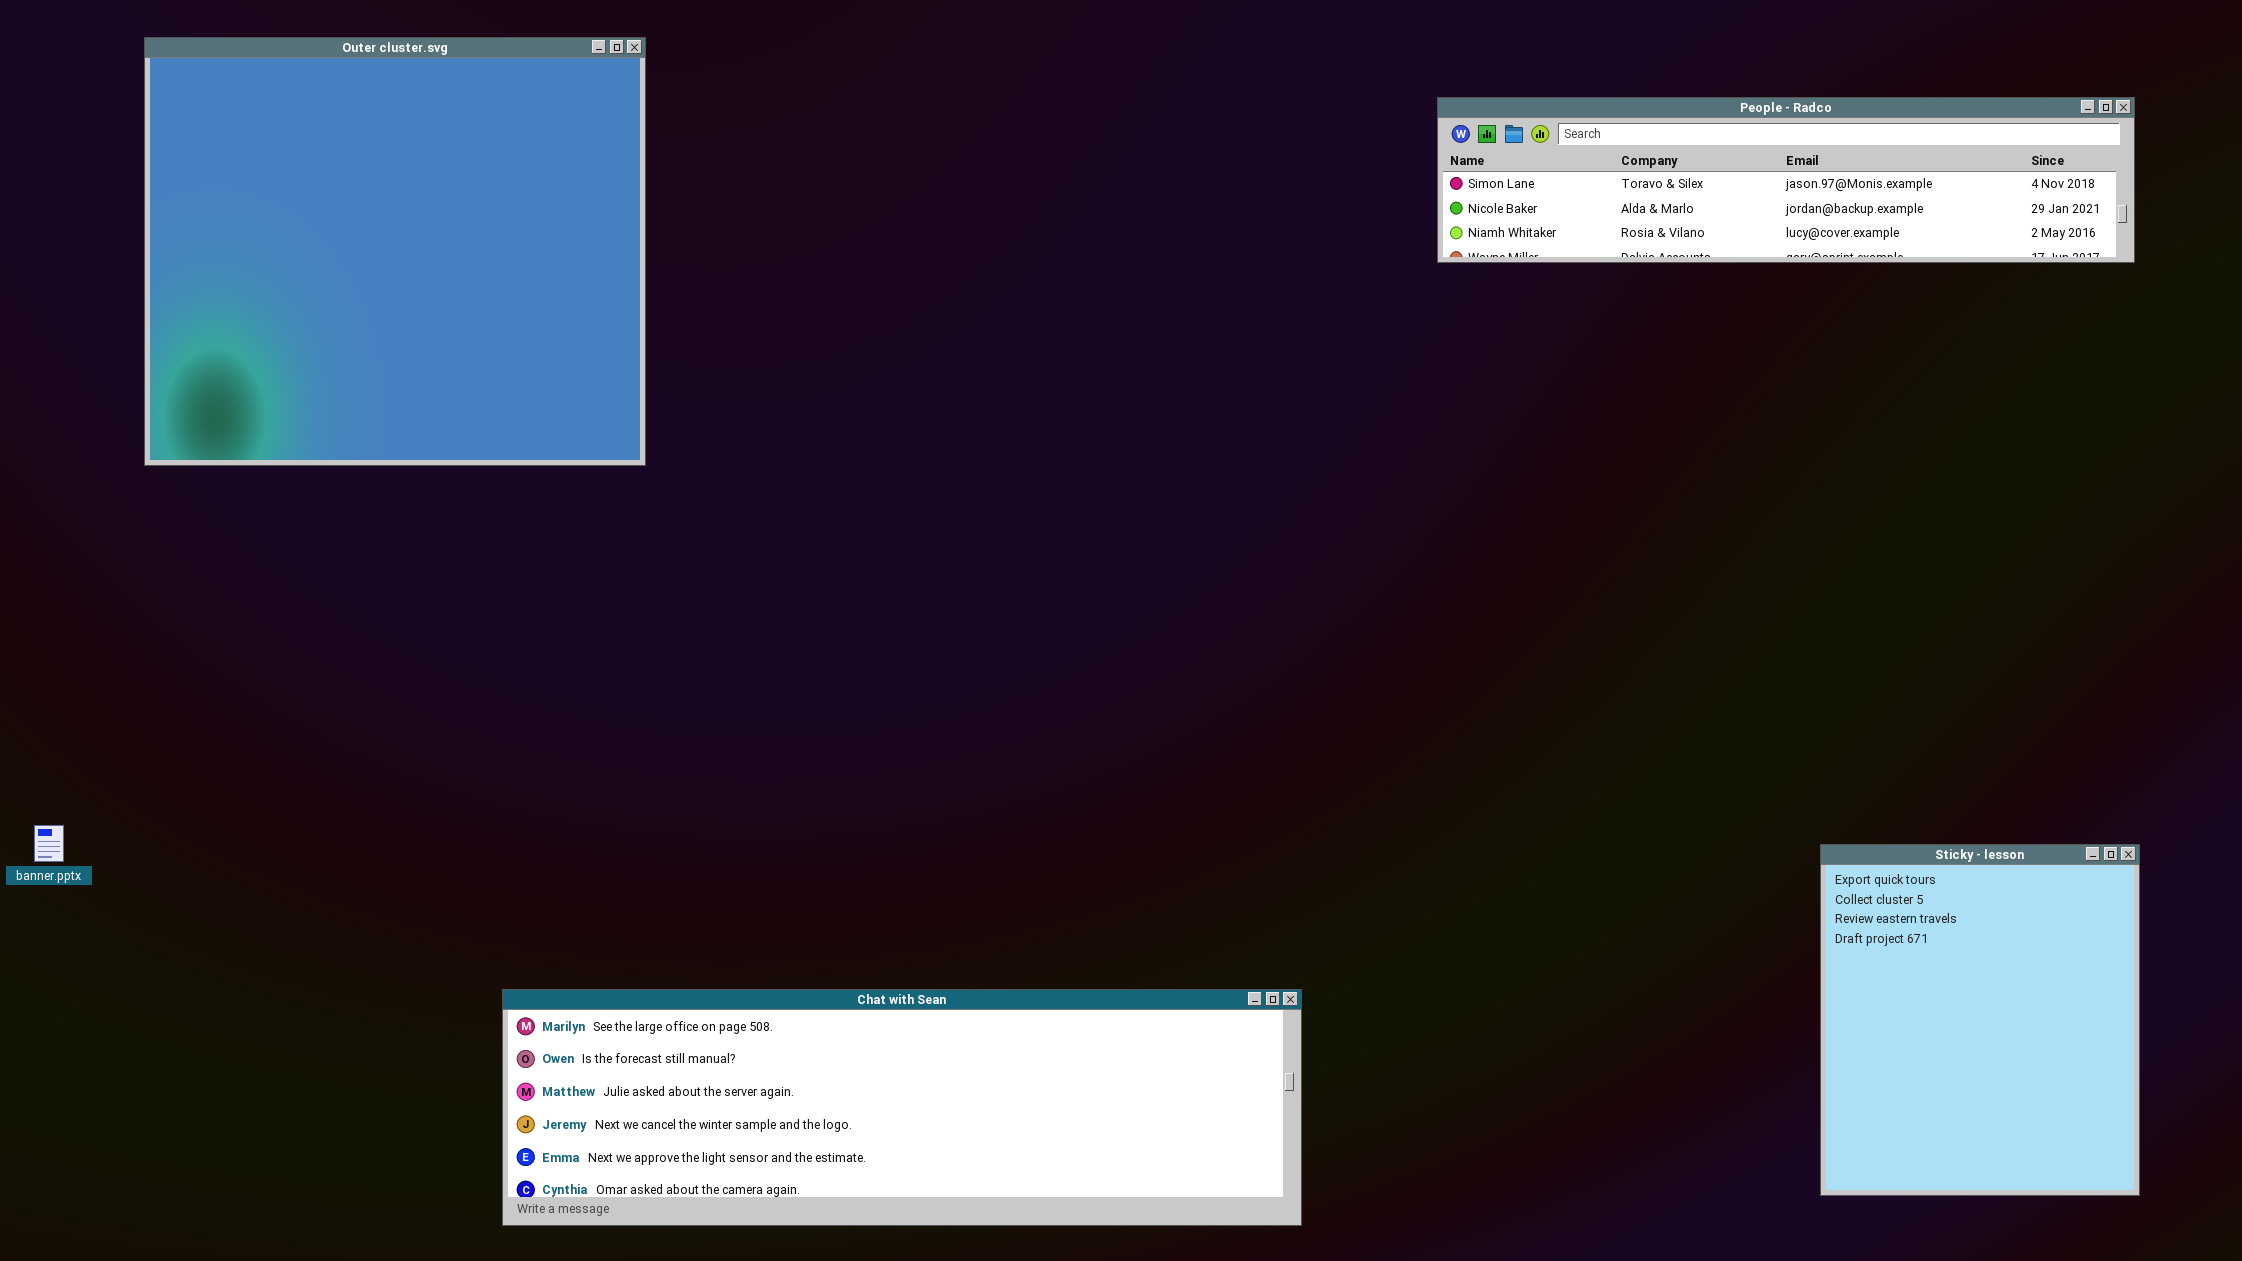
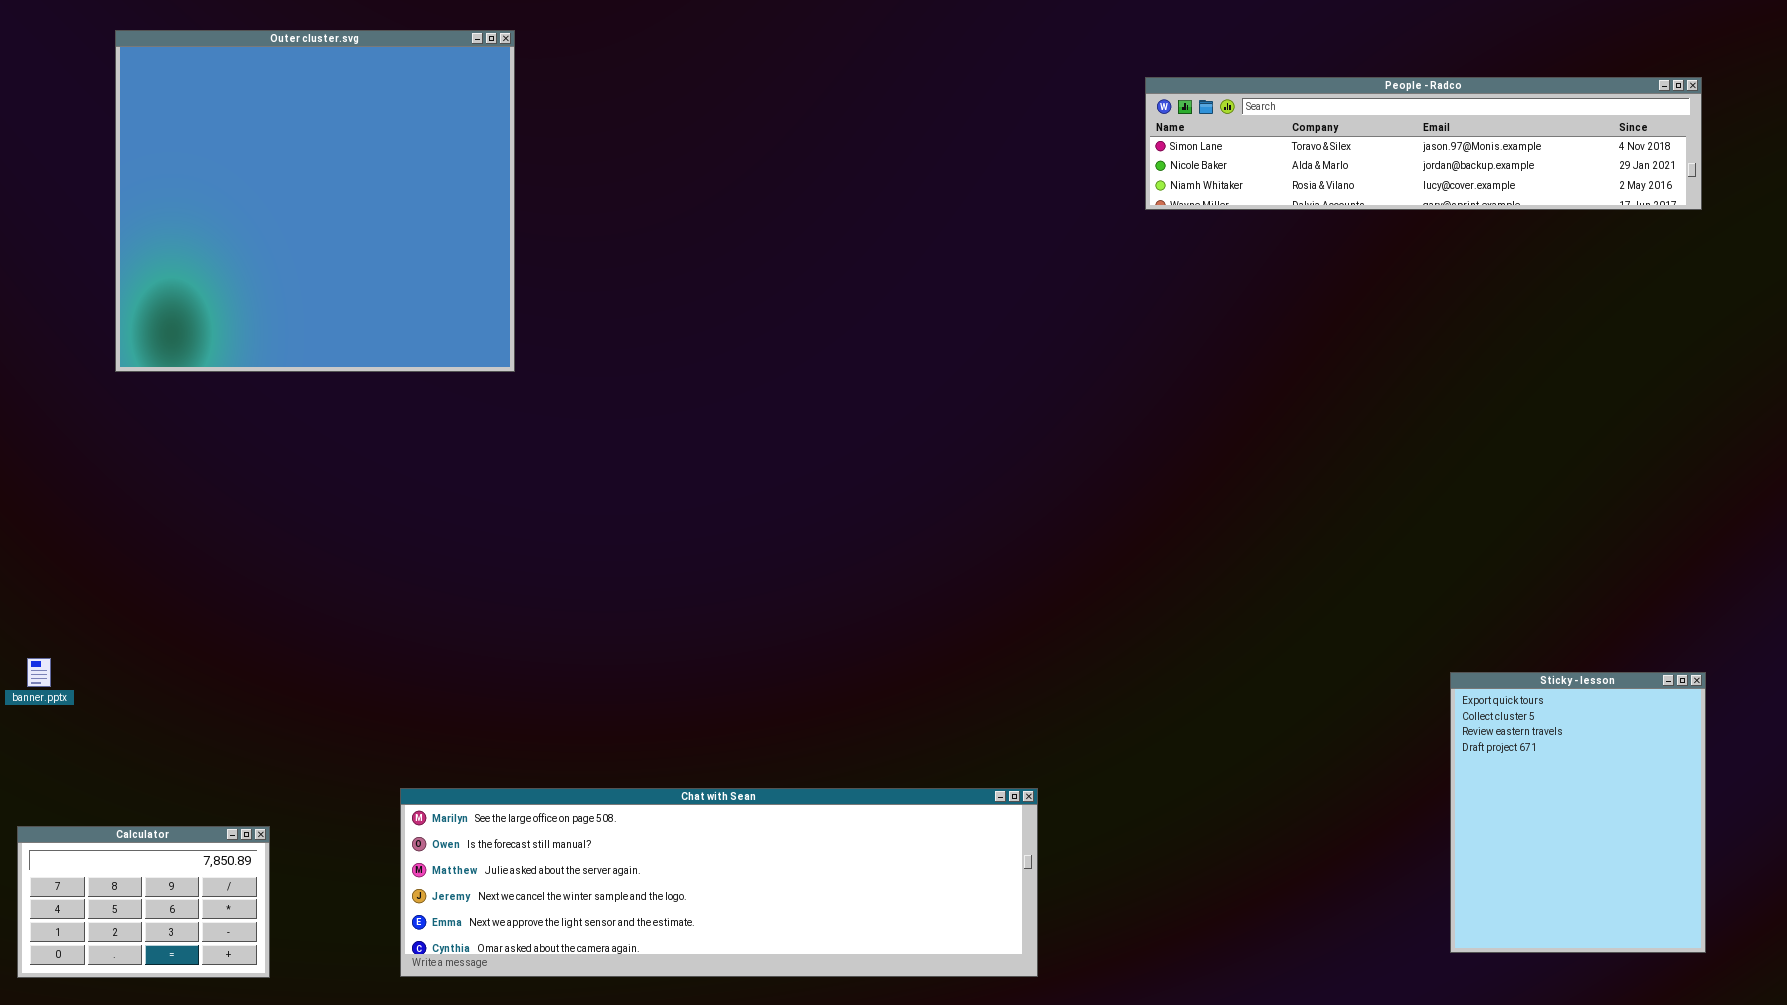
Calculator: none -> [17,826,270,978], opened

